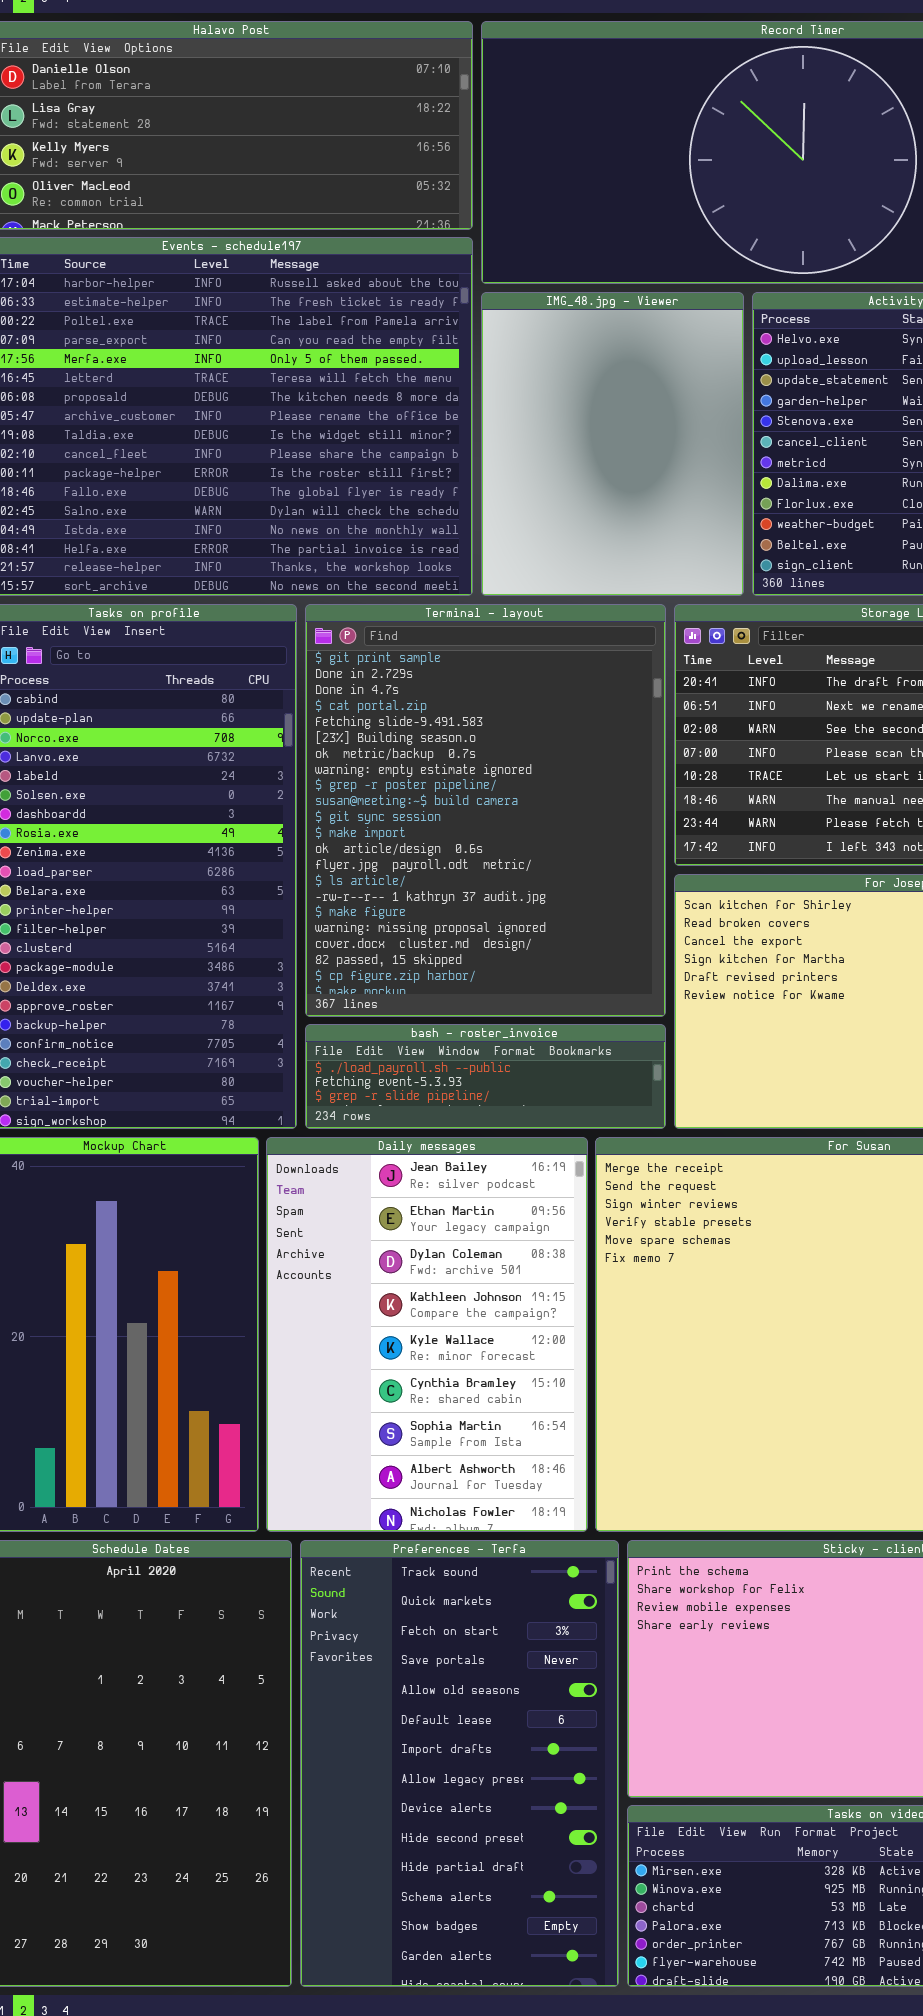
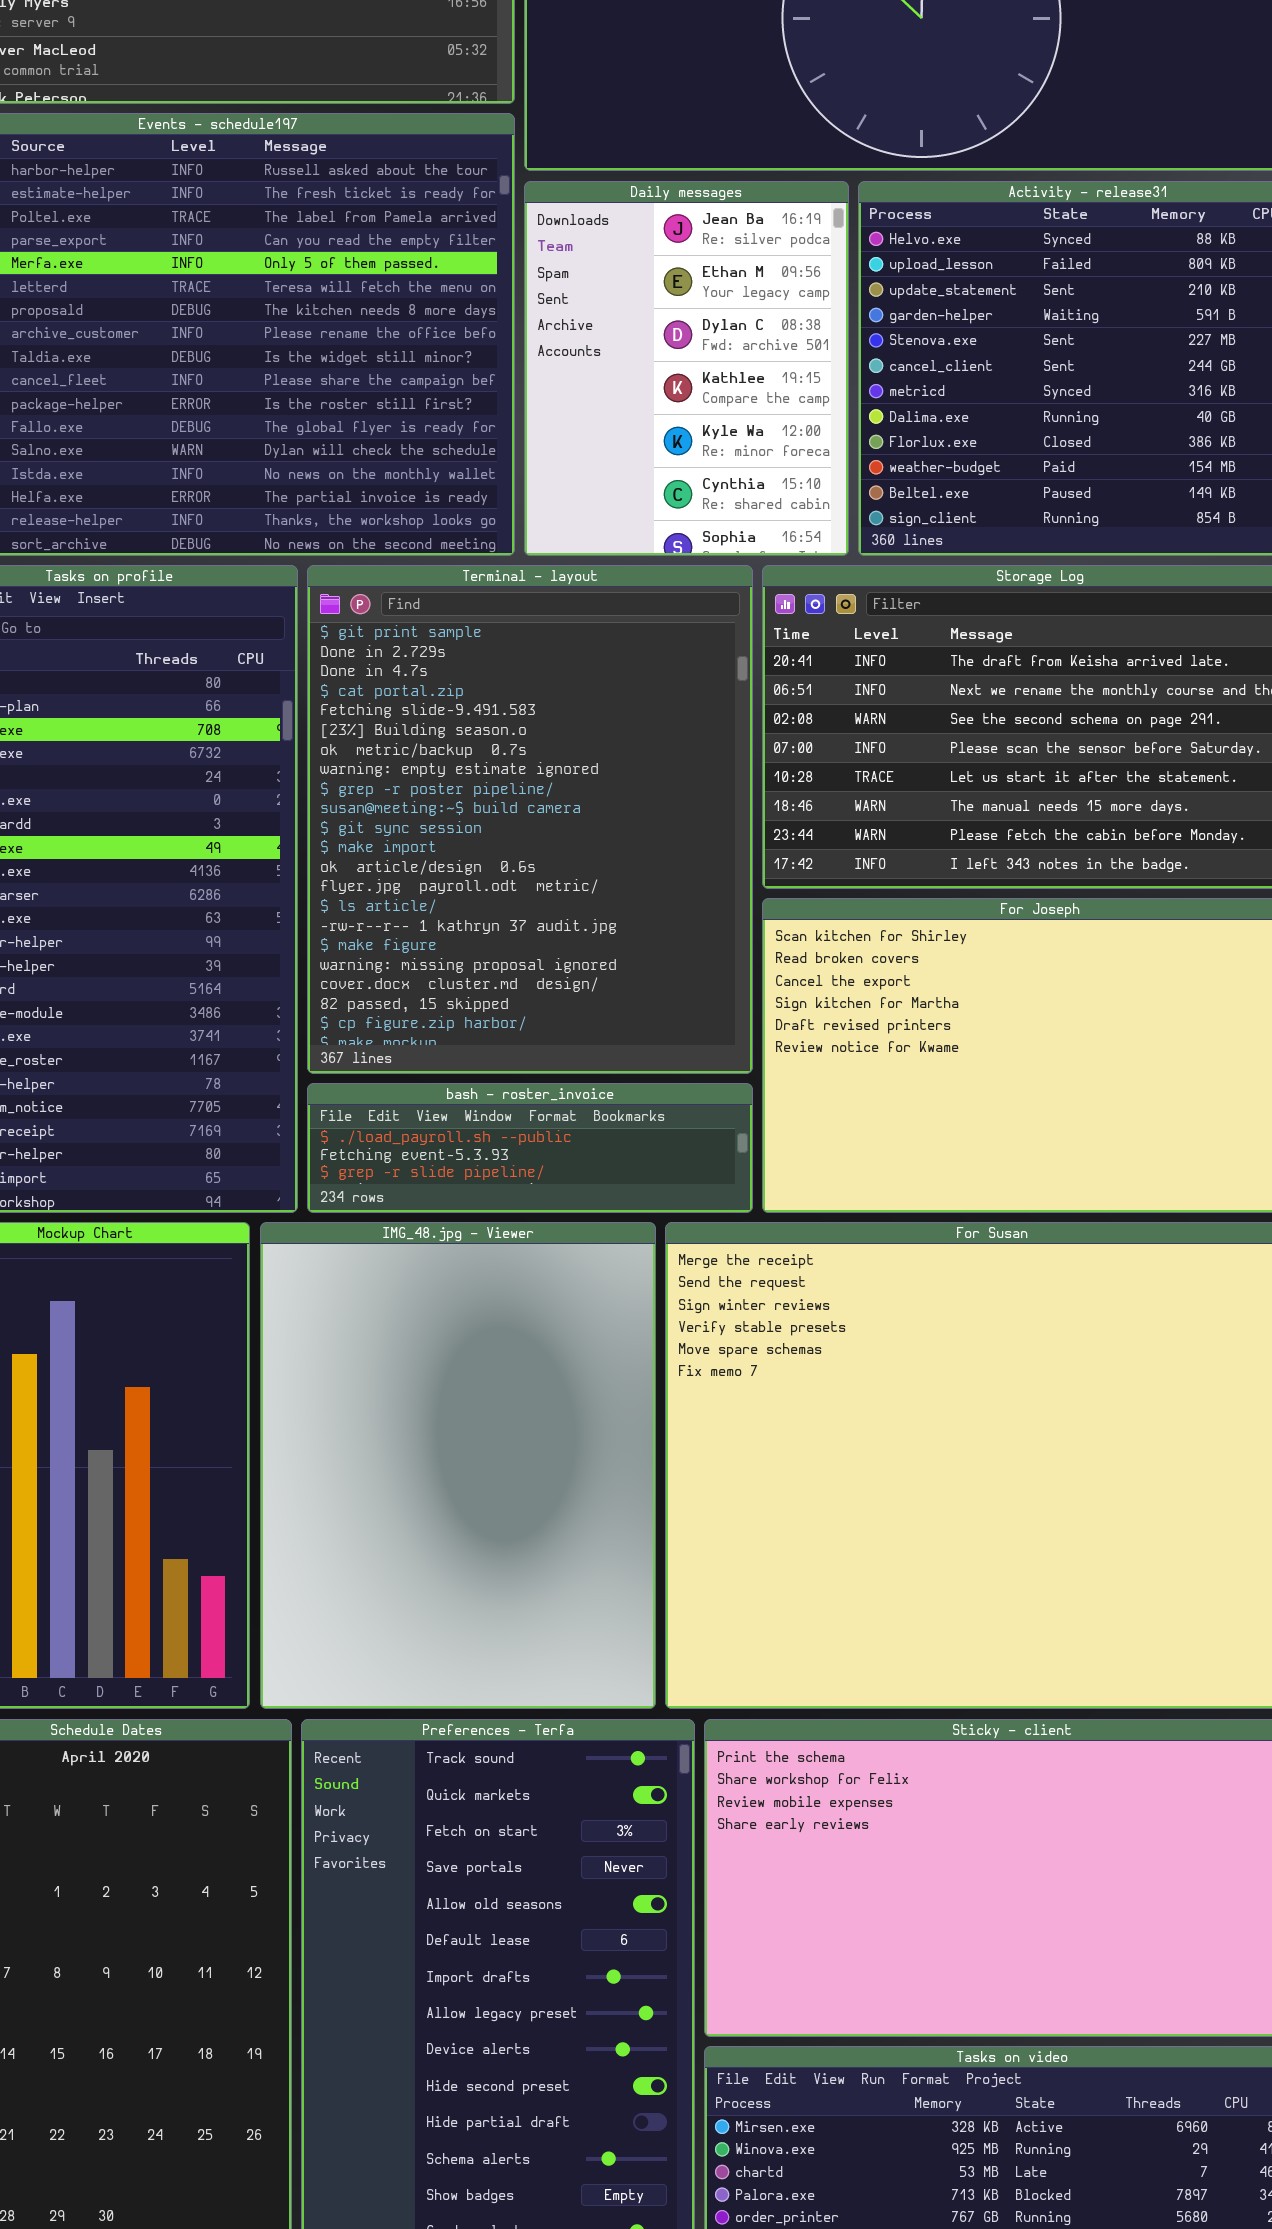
IMG_48.jpg - Viewer: [481,292,744,596] -> [260,1222,656,1709], moved, resized
Daily messages: [266,1137,588,1532] -> [524,181,849,556], moved, resized

